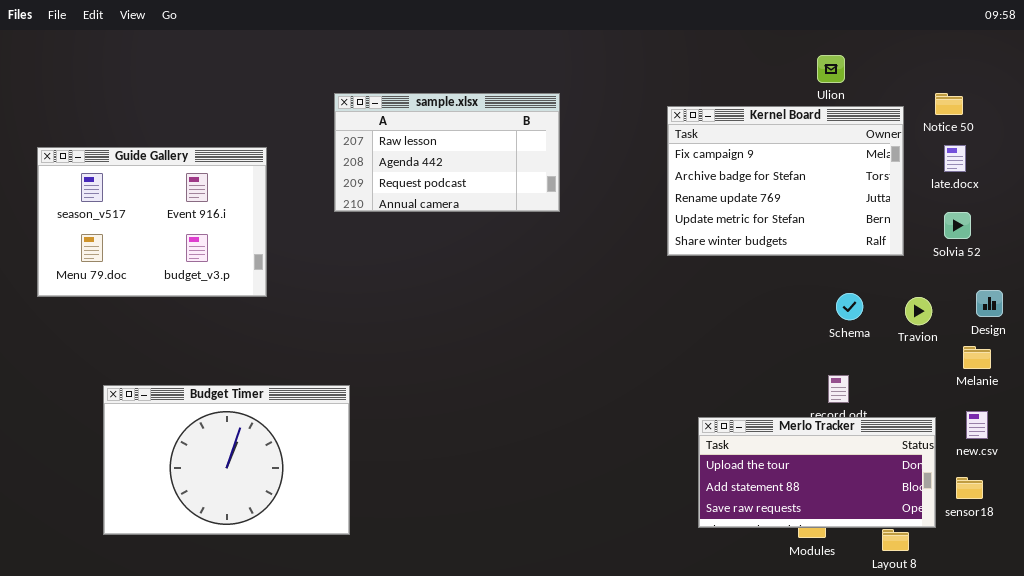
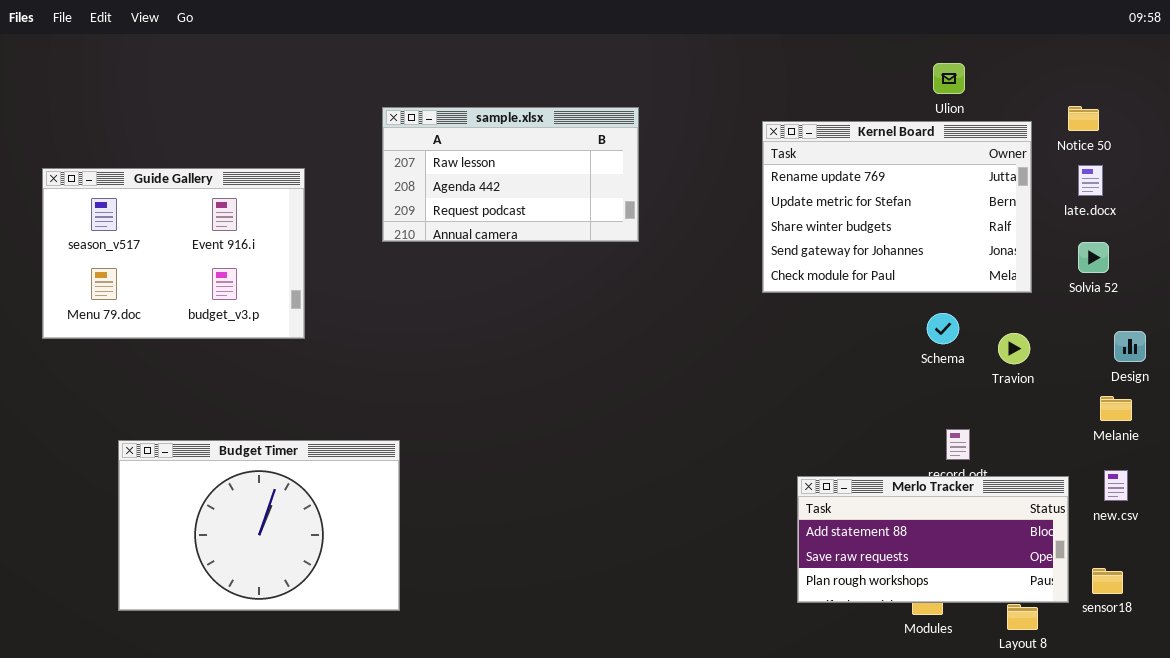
Kernel Board: [667,106,904,256] -> [762,121,1032,293], scrolled down 2 rows
Schema: [836,293,863,320] -> [927,313,959,344], moved
Travion: [905,297,932,325] -> [998,333,1030,364], moved
Merlo Tracker: [698,417,936,528] -> [797,476,1069,603], scrolled down 1 row
sensor18: [956,477,983,499] -> [1092,568,1123,594], moved

